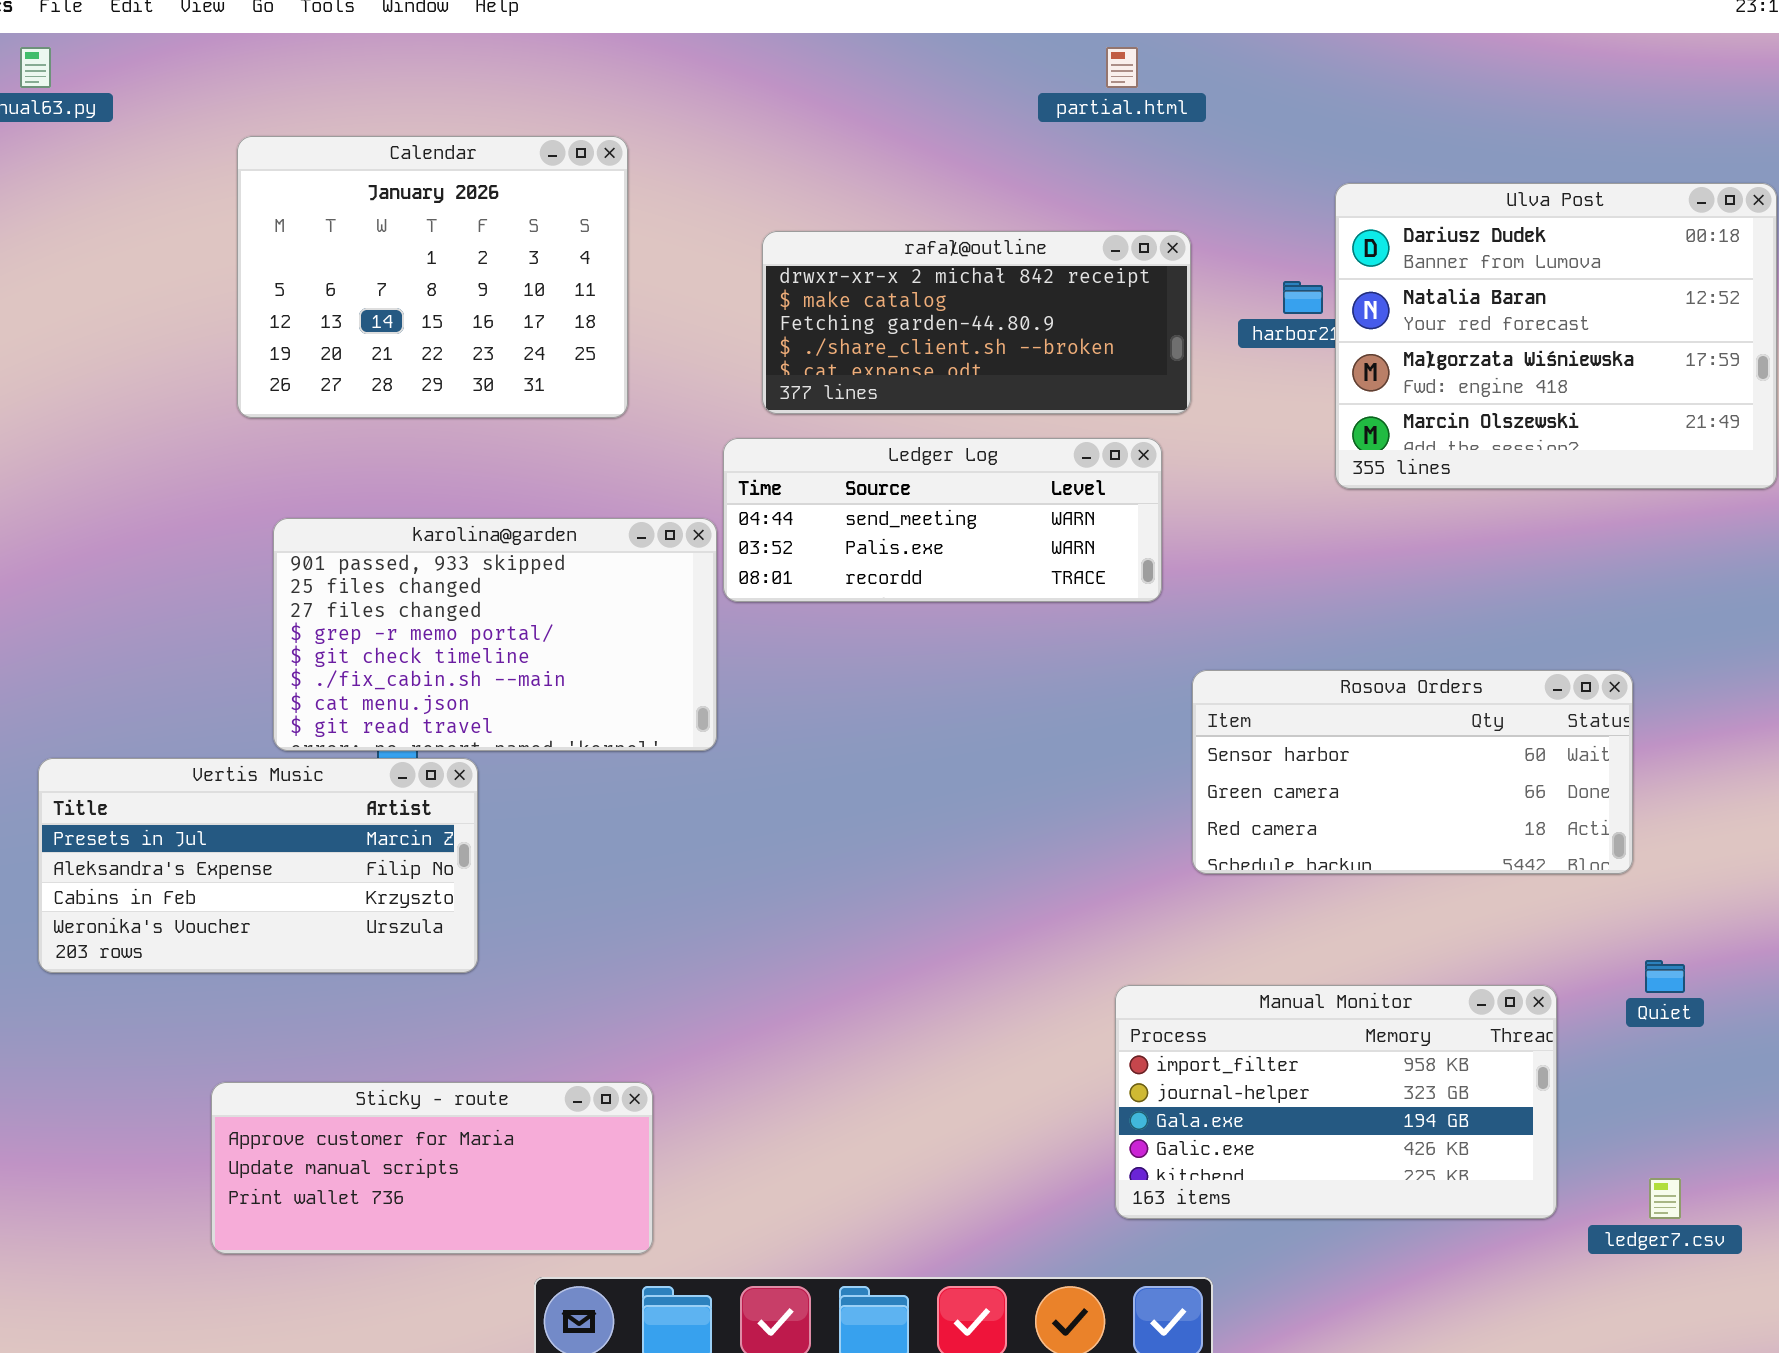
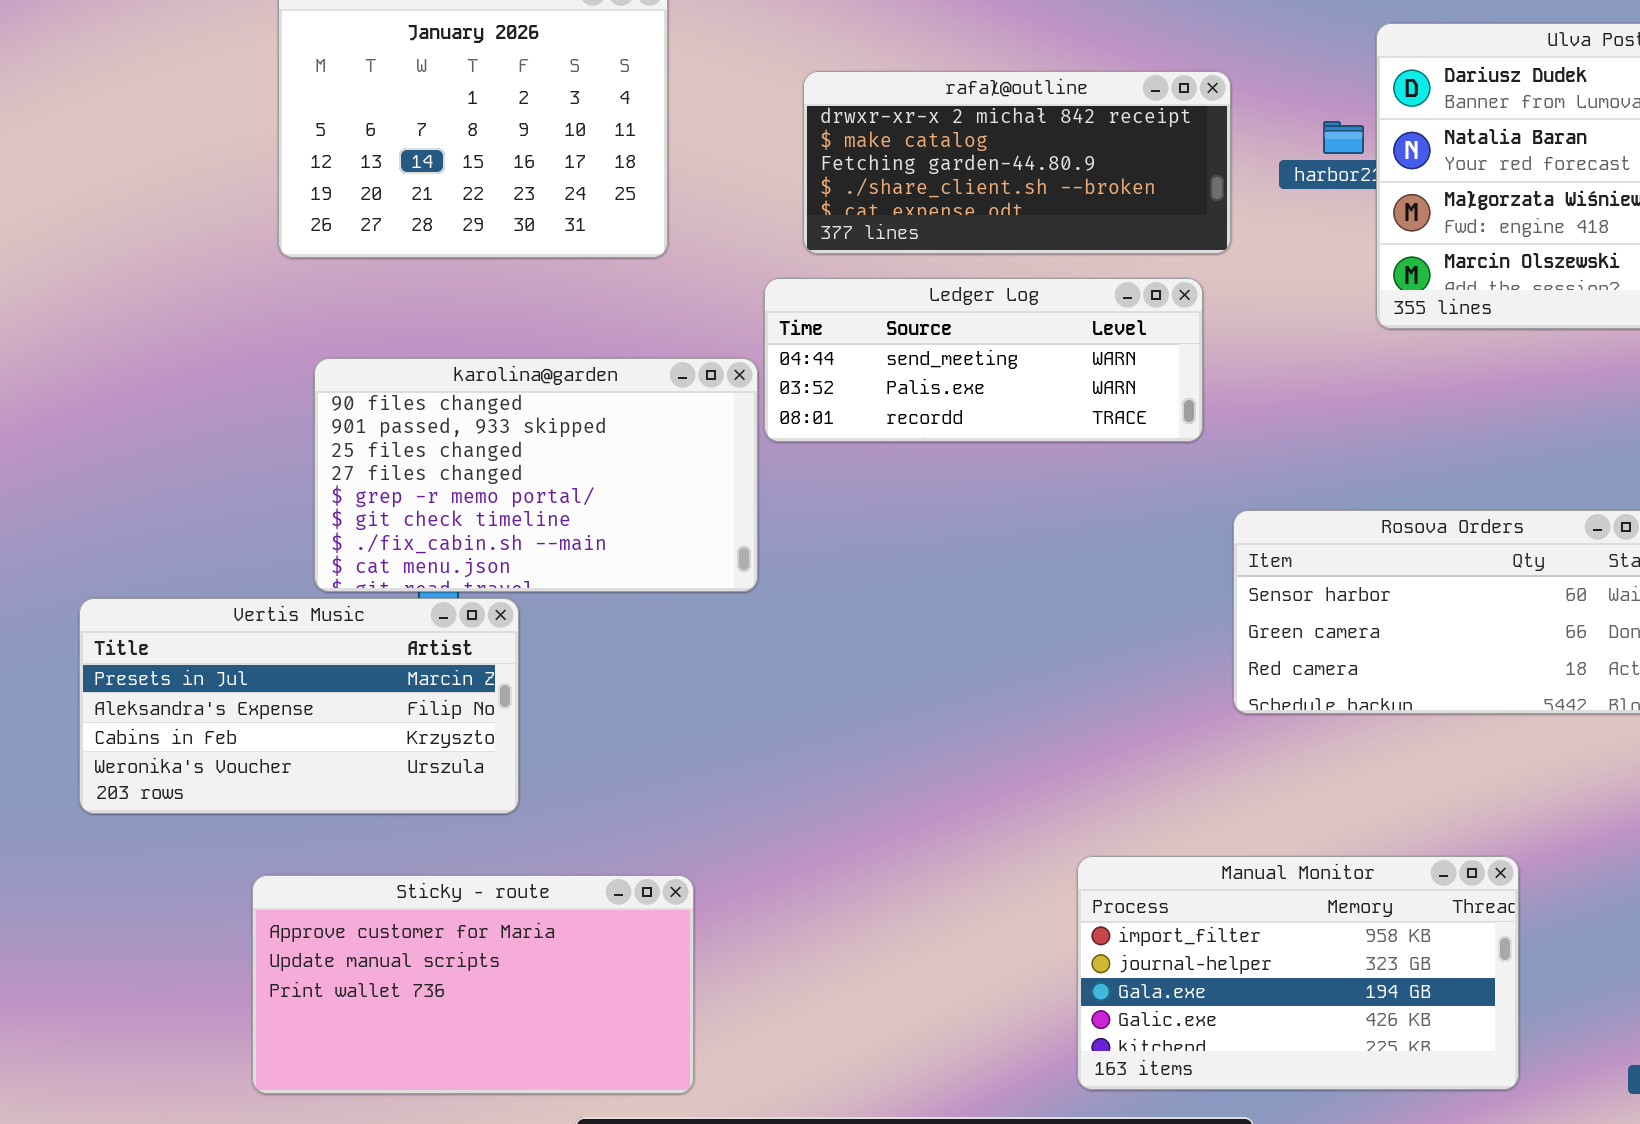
karolina@garden: [273,518,717,751] -> [314,358,758,592], scrolled up 1 row
Manual Monitor: [1115,985,1557,1219] -> [1077,856,1519,1090], moved
Sticky - route: [211,1082,653,1254] -> [252,875,694,1094], resized

